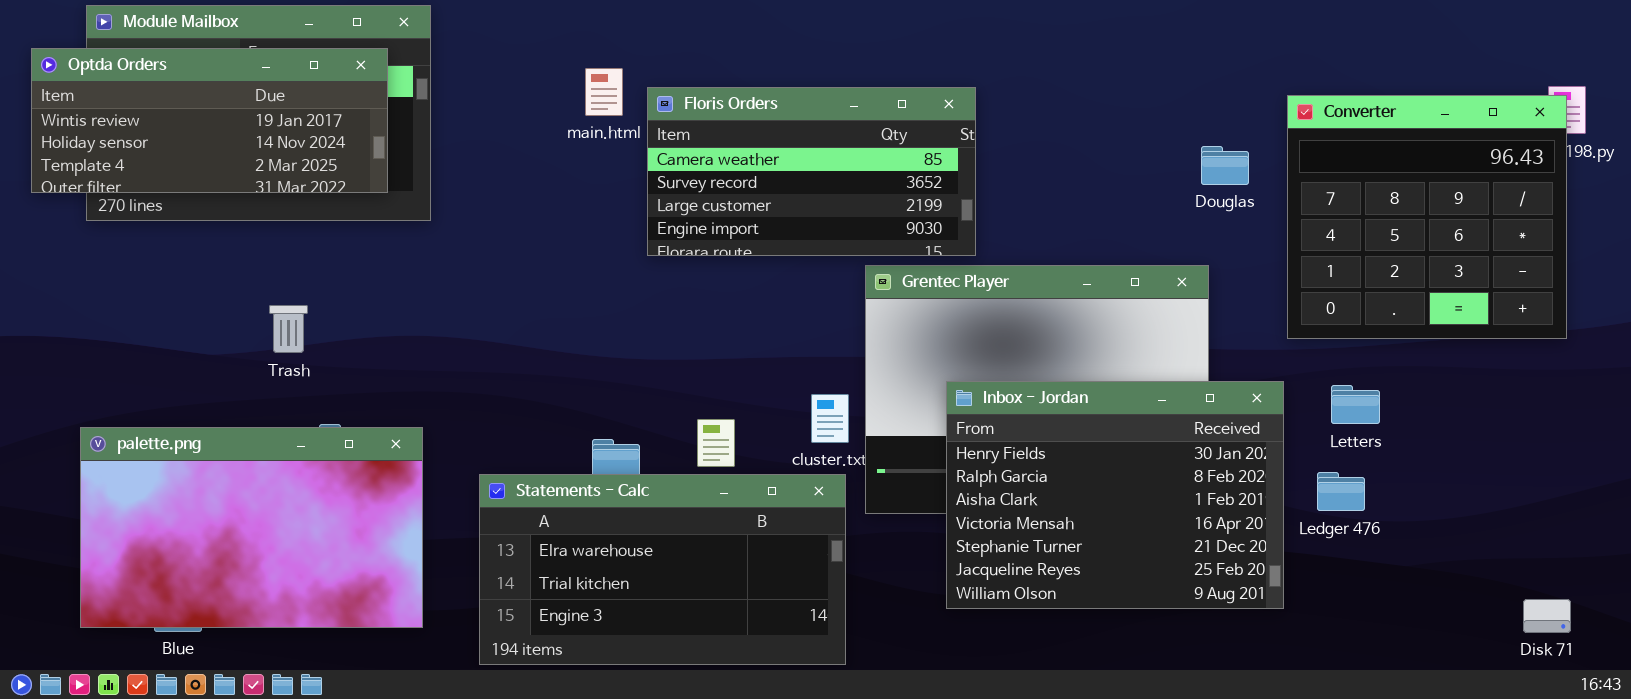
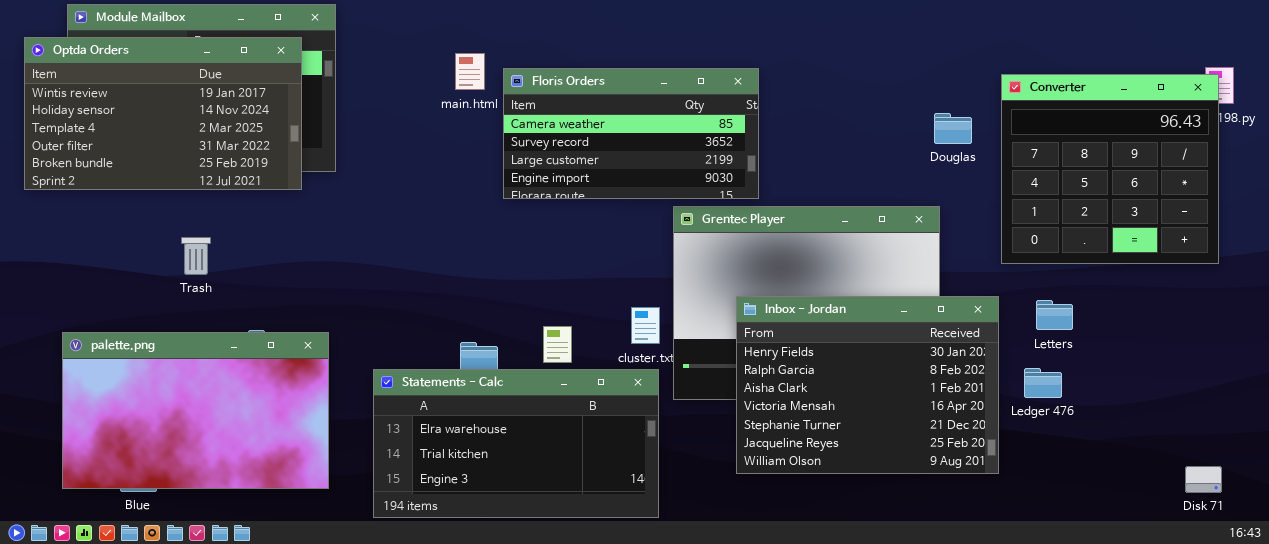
Optda Orders: [31,48,388,193] -> [24,37,302,190], resized
Trash: [269,305,308,353] -> [181,237,211,275], moved

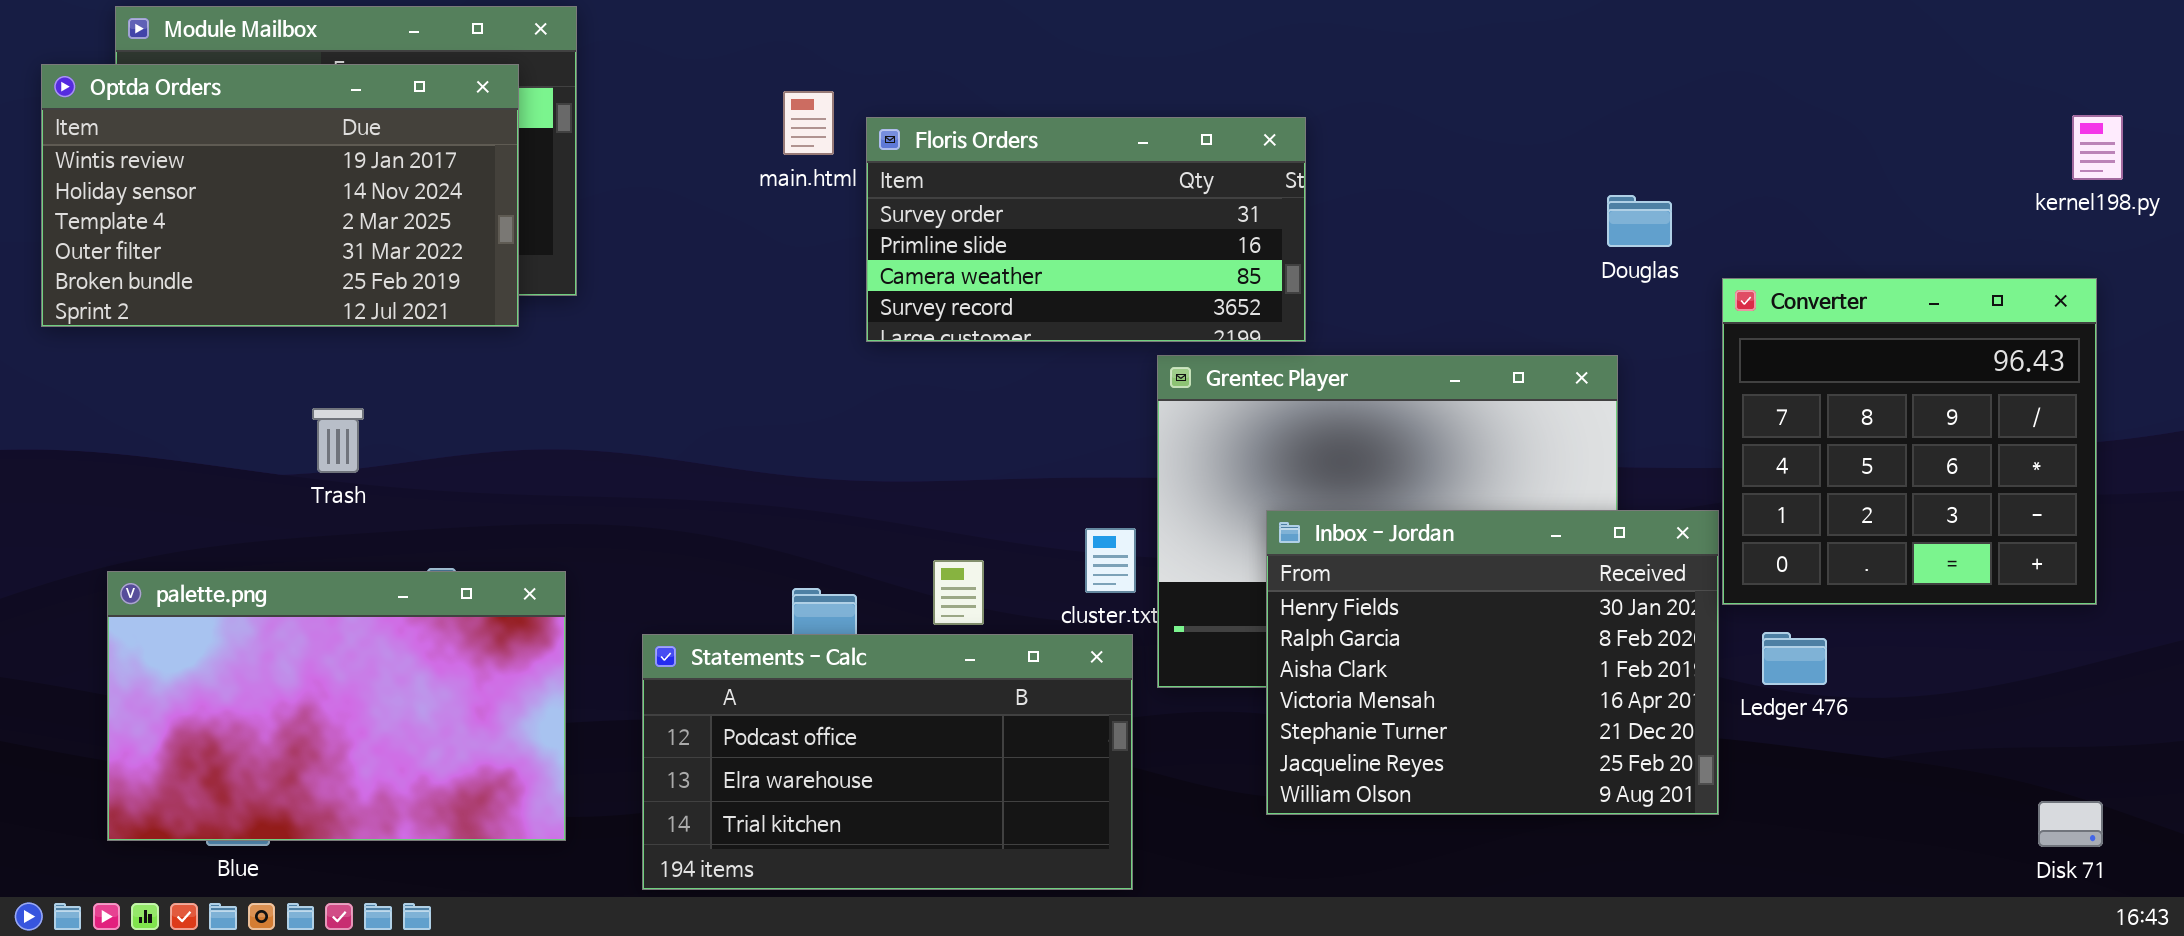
Floris Orders: [503,68,759,199] -> [866,117,1306,342], scrolled up 2 rows
Converter: [1001,74,1219,264] -> [1722,278,2097,605], moved
Statements - Calc: [373,369,659,518] -> [642,634,1133,890], scrolled up 1 row

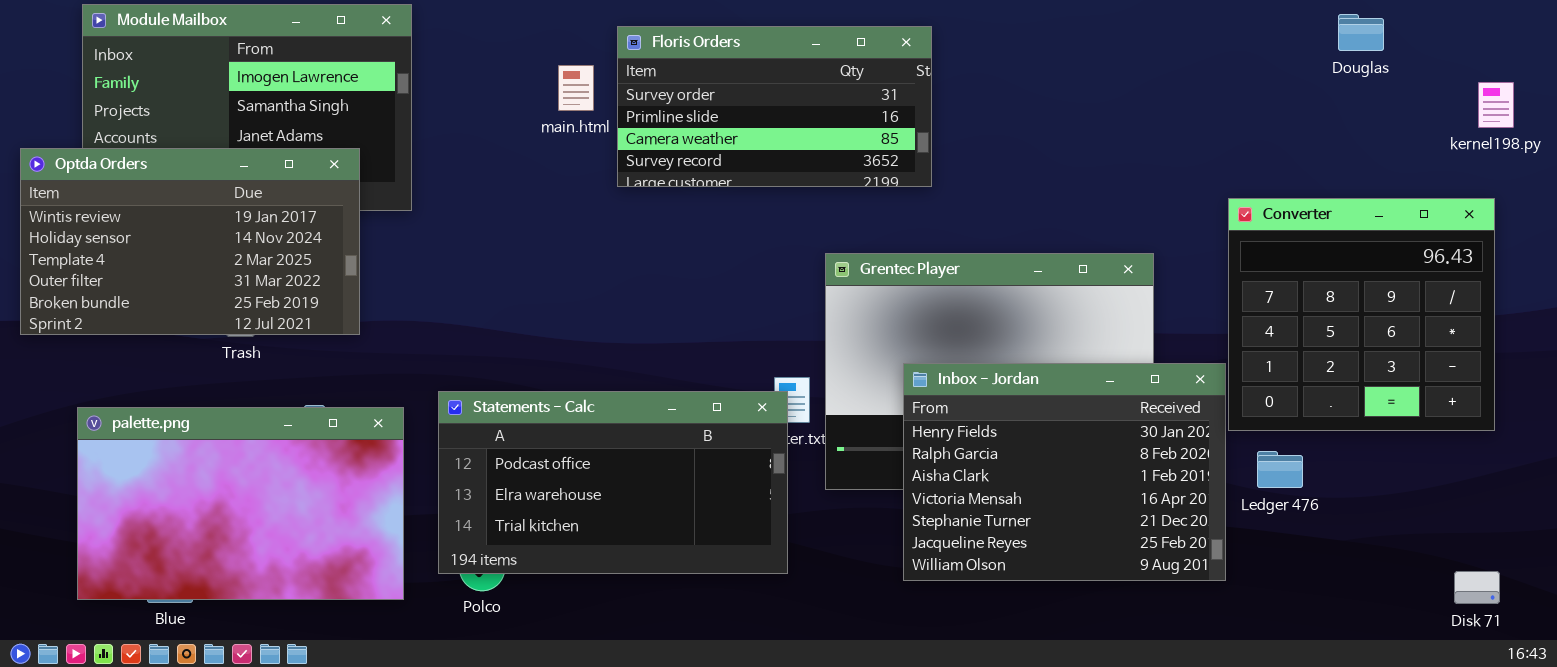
Optda Orders: [41,64,519,327] -> [20,148,360,335], moved
Floris Orders: [866,117,1306,342] -> [617,26,932,187], moved
Douglas: [1607,195,1672,247] -> [1338,14,1384,51], moved
Statements - Calc: [642,634,1133,890] -> [438,391,788,574], moved

